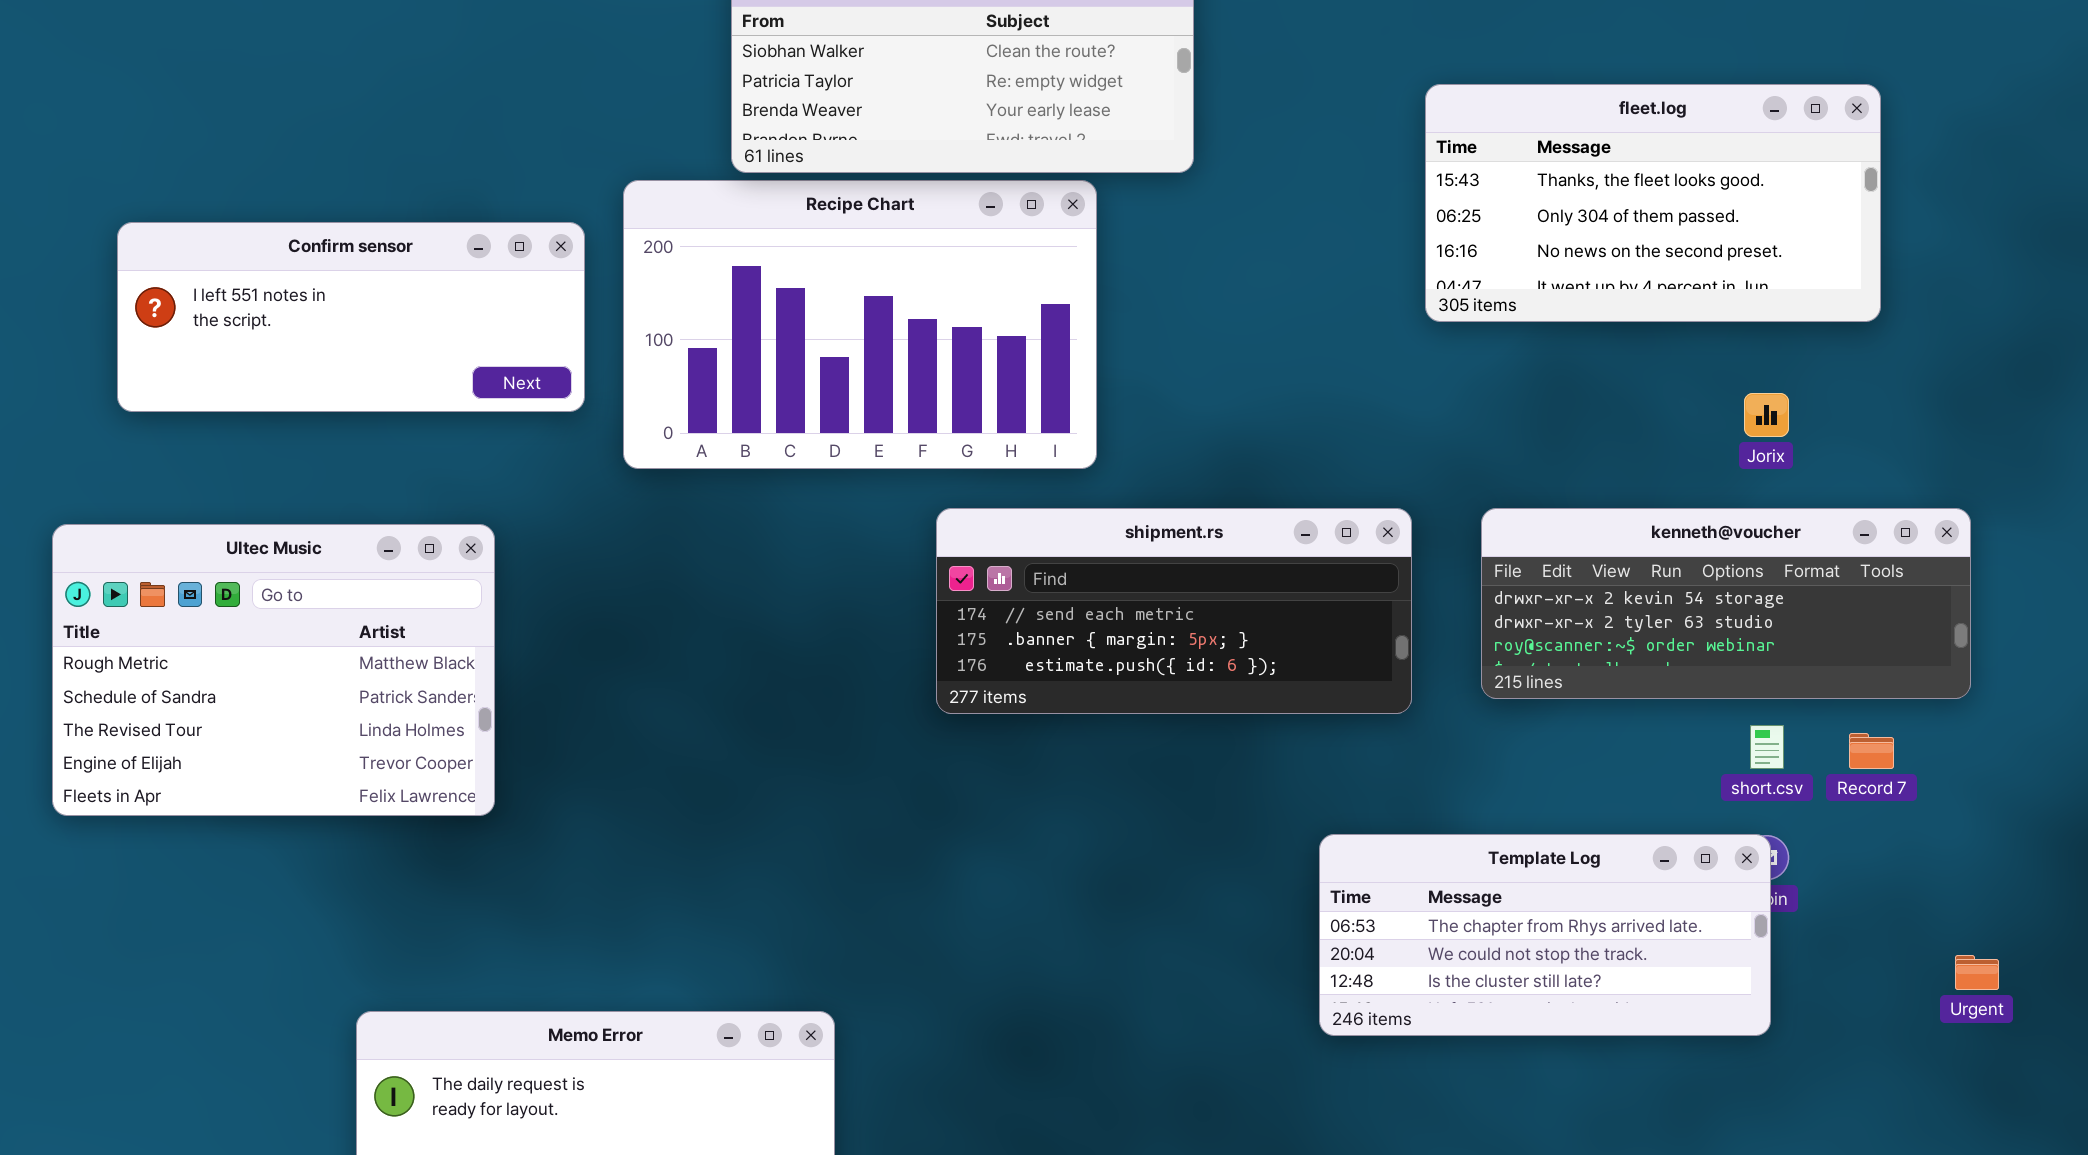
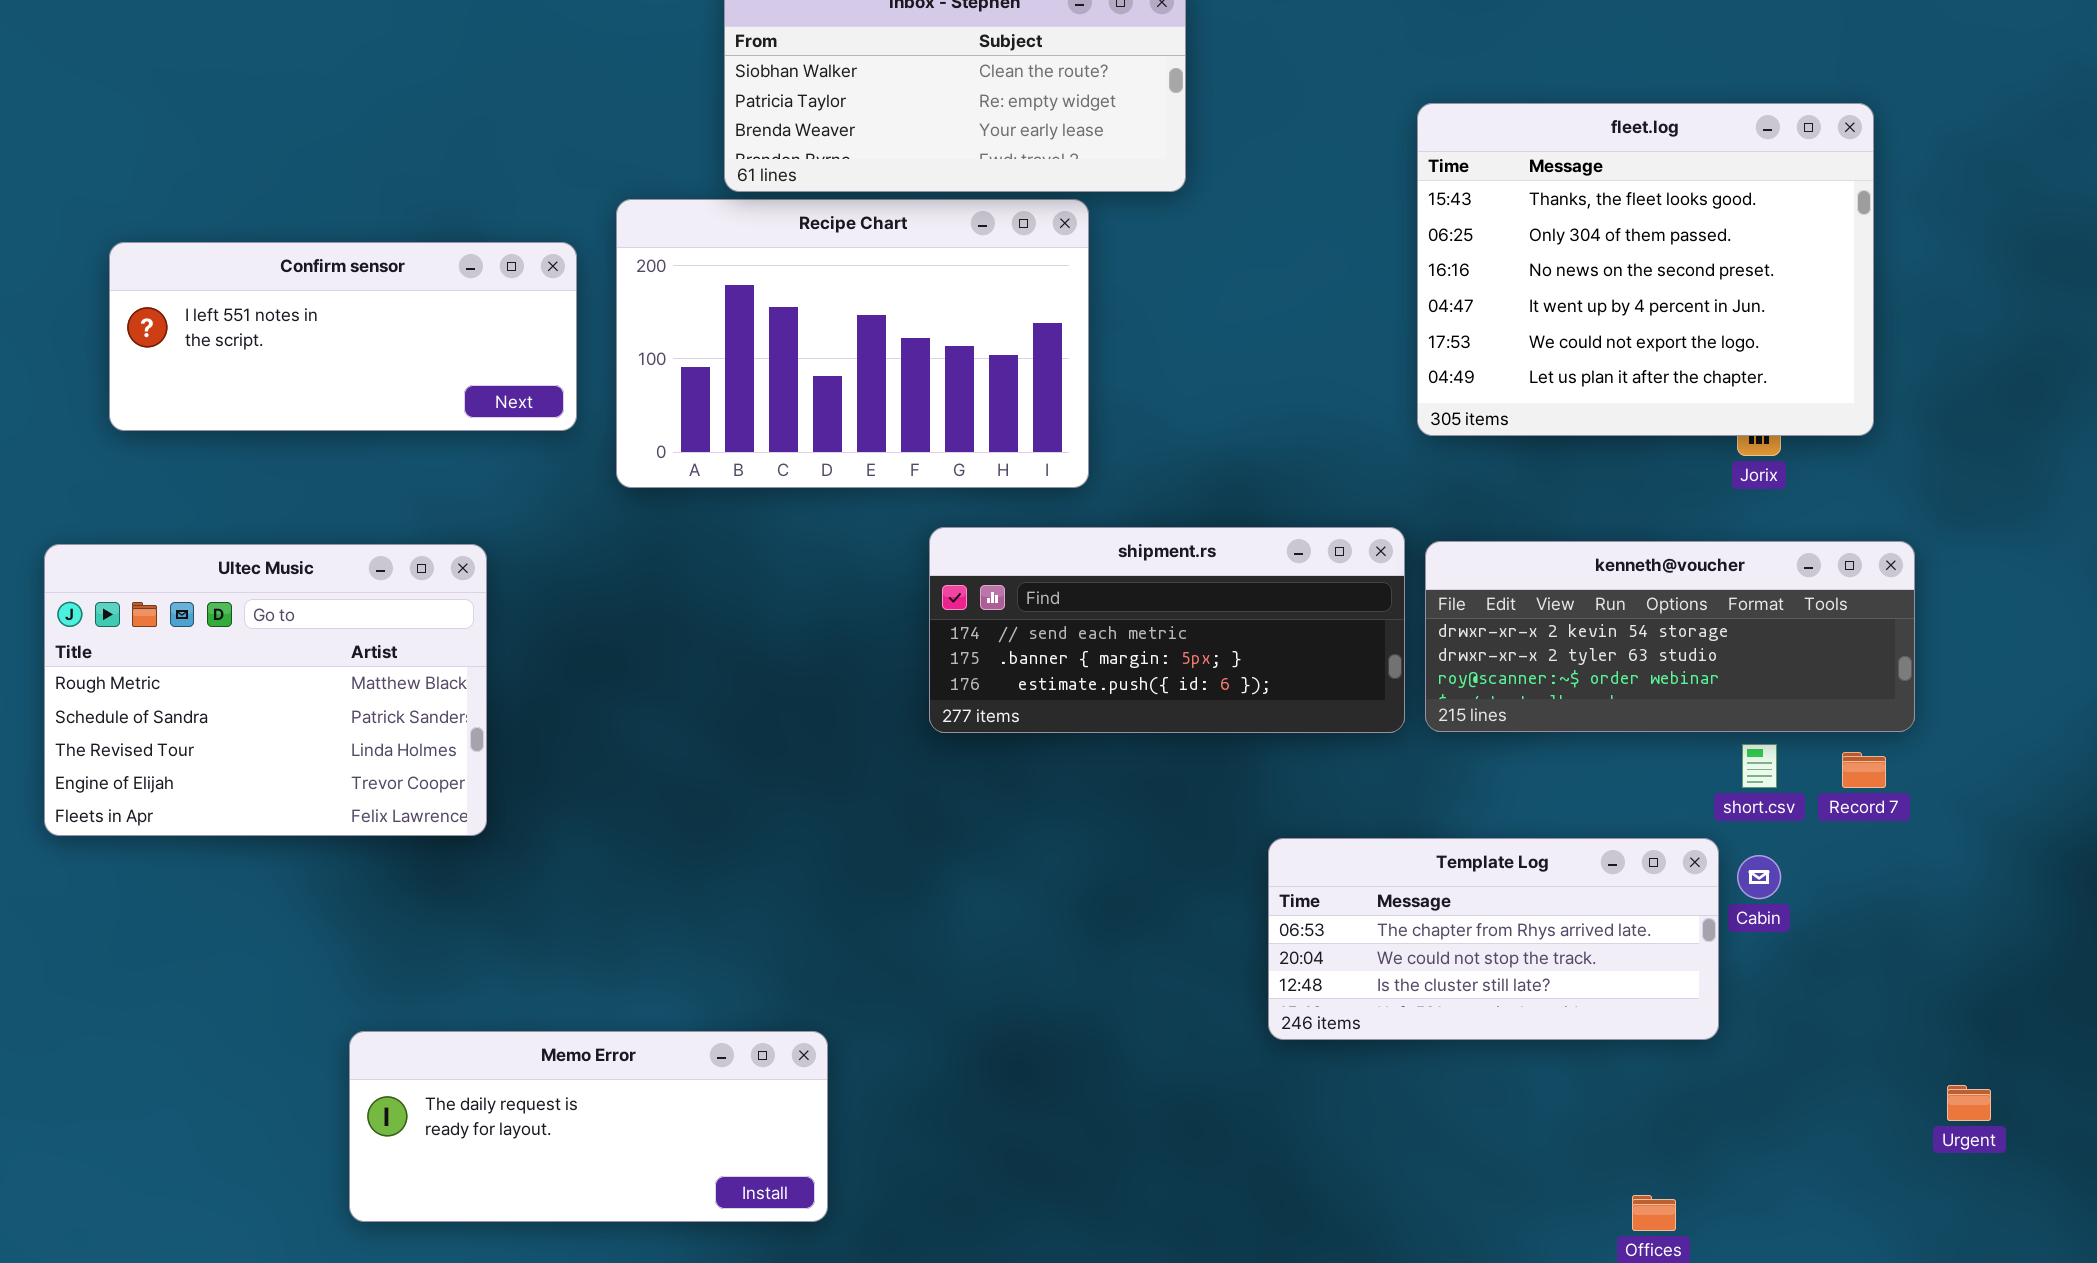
fleet.log: [1425,84,1881,322] -> [1417,103,1874,436], resized
kenneth@voucher: [1481,508,1971,699] -> [1425,541,1915,732], moved
Template Log: [1319,834,1771,1036] -> [1268,838,1719,1040], moved
Urgent: [1955,955,1999,990] -> [1947,1085,1991,1121], moved

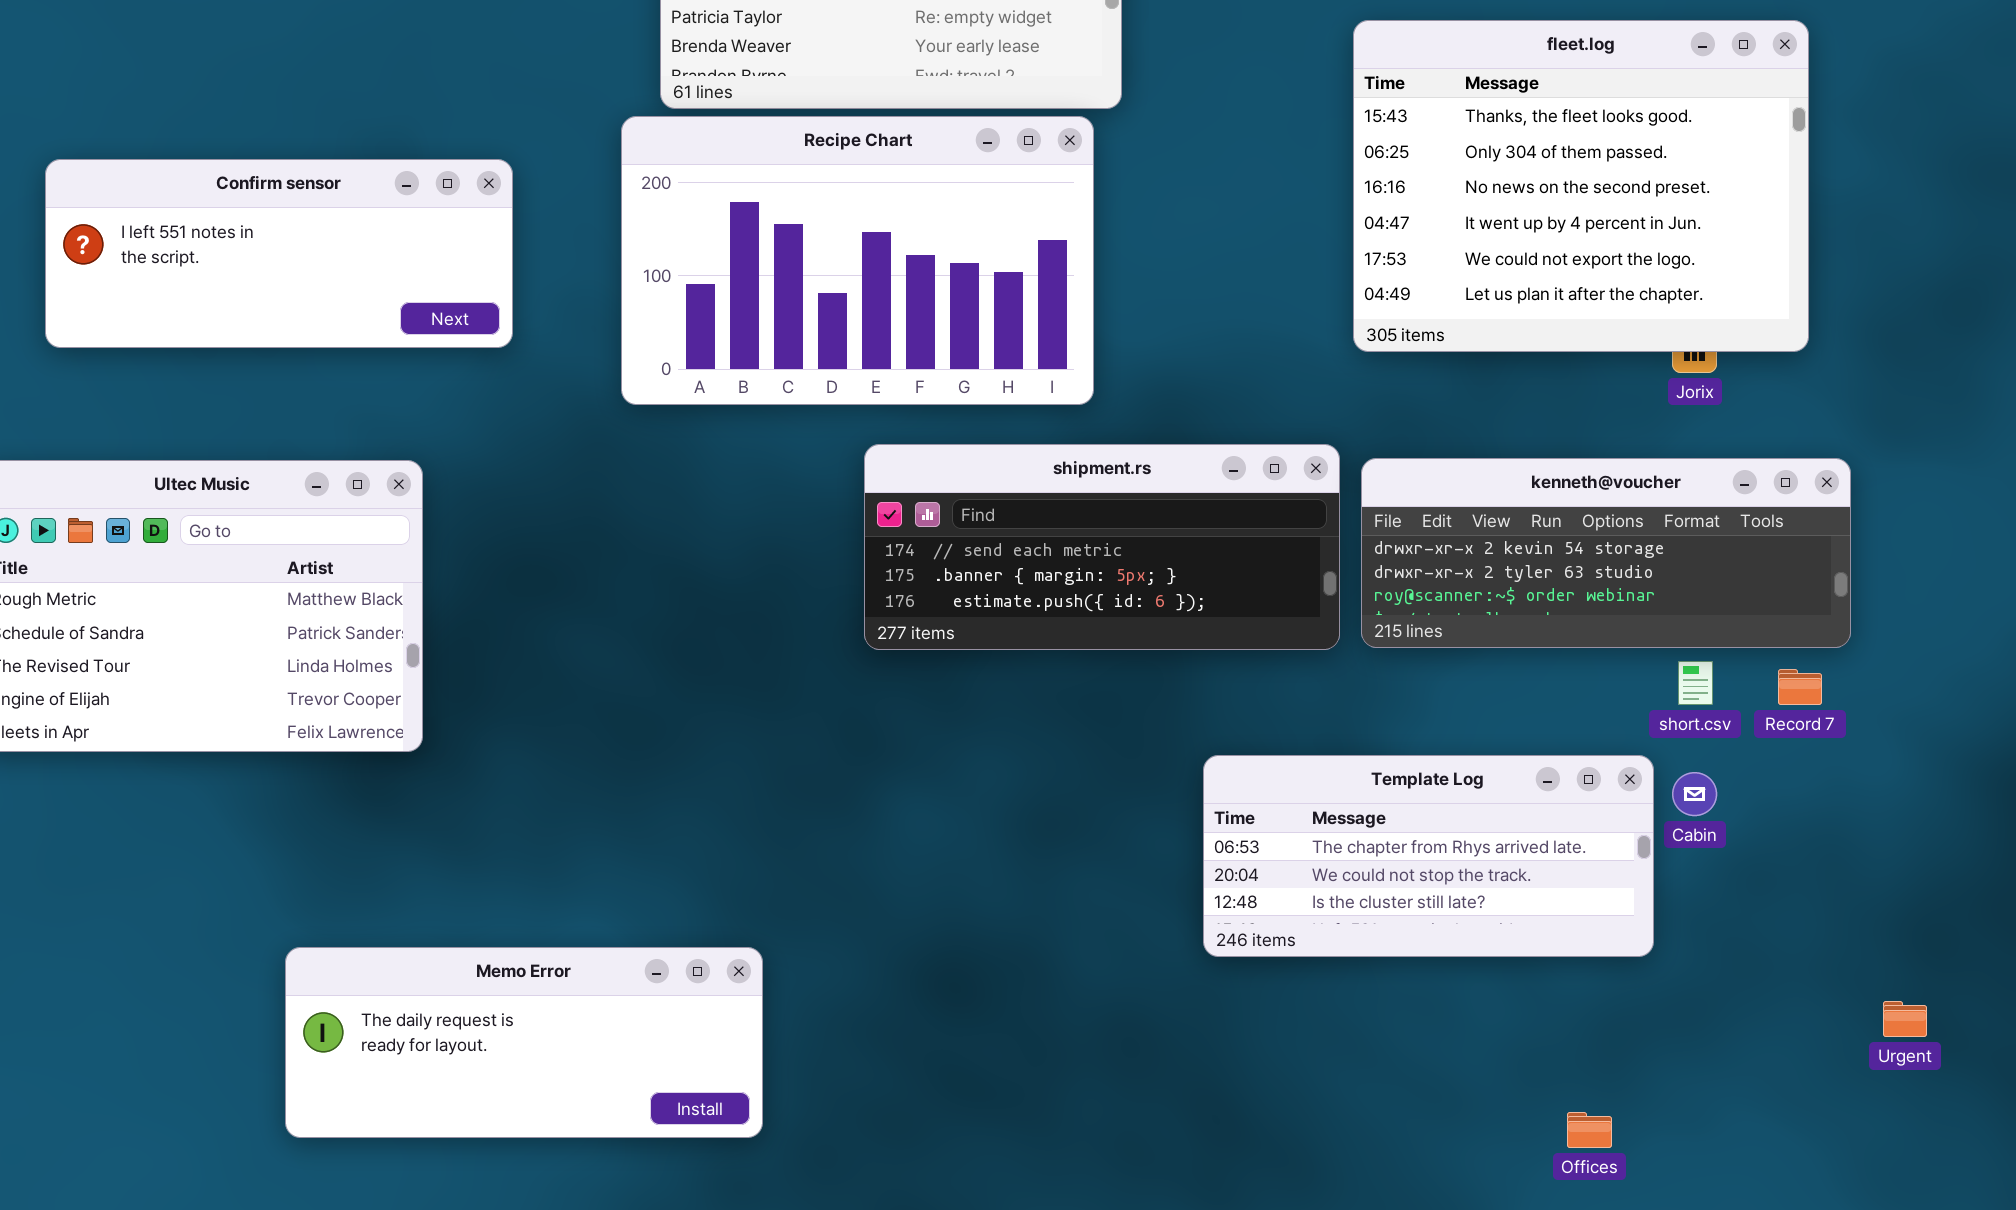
Recipe Chart: [616,199,1089,488] -> [621,116,1094,405], moved

